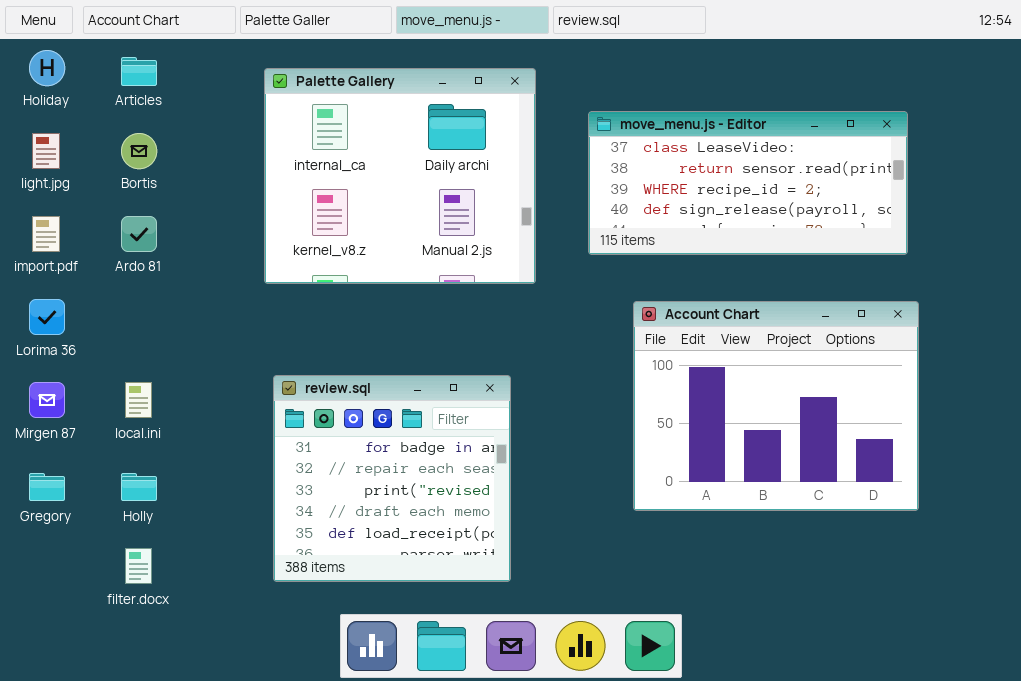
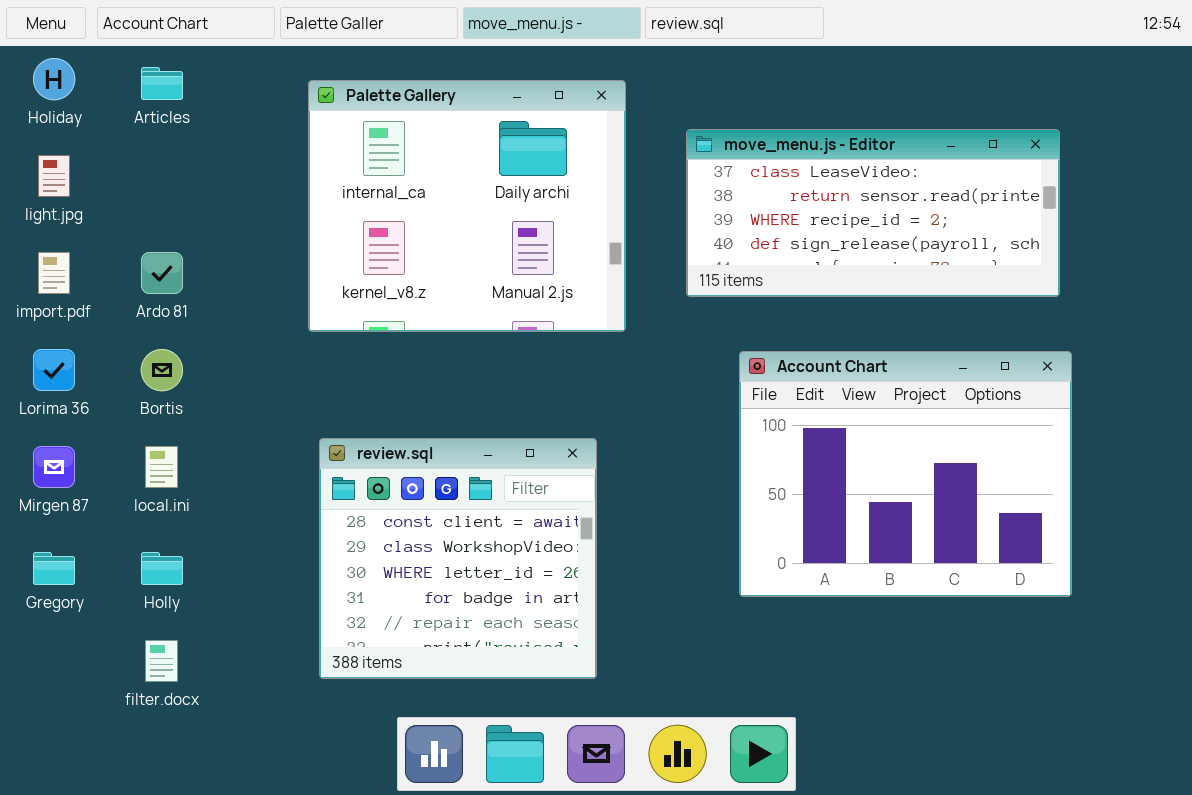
Bortis: [121,133,157,169] -> [141,349,183,391], moved
review.sql: [273,375,511,582] -> [319,438,597,679], scrolled up 3 rows

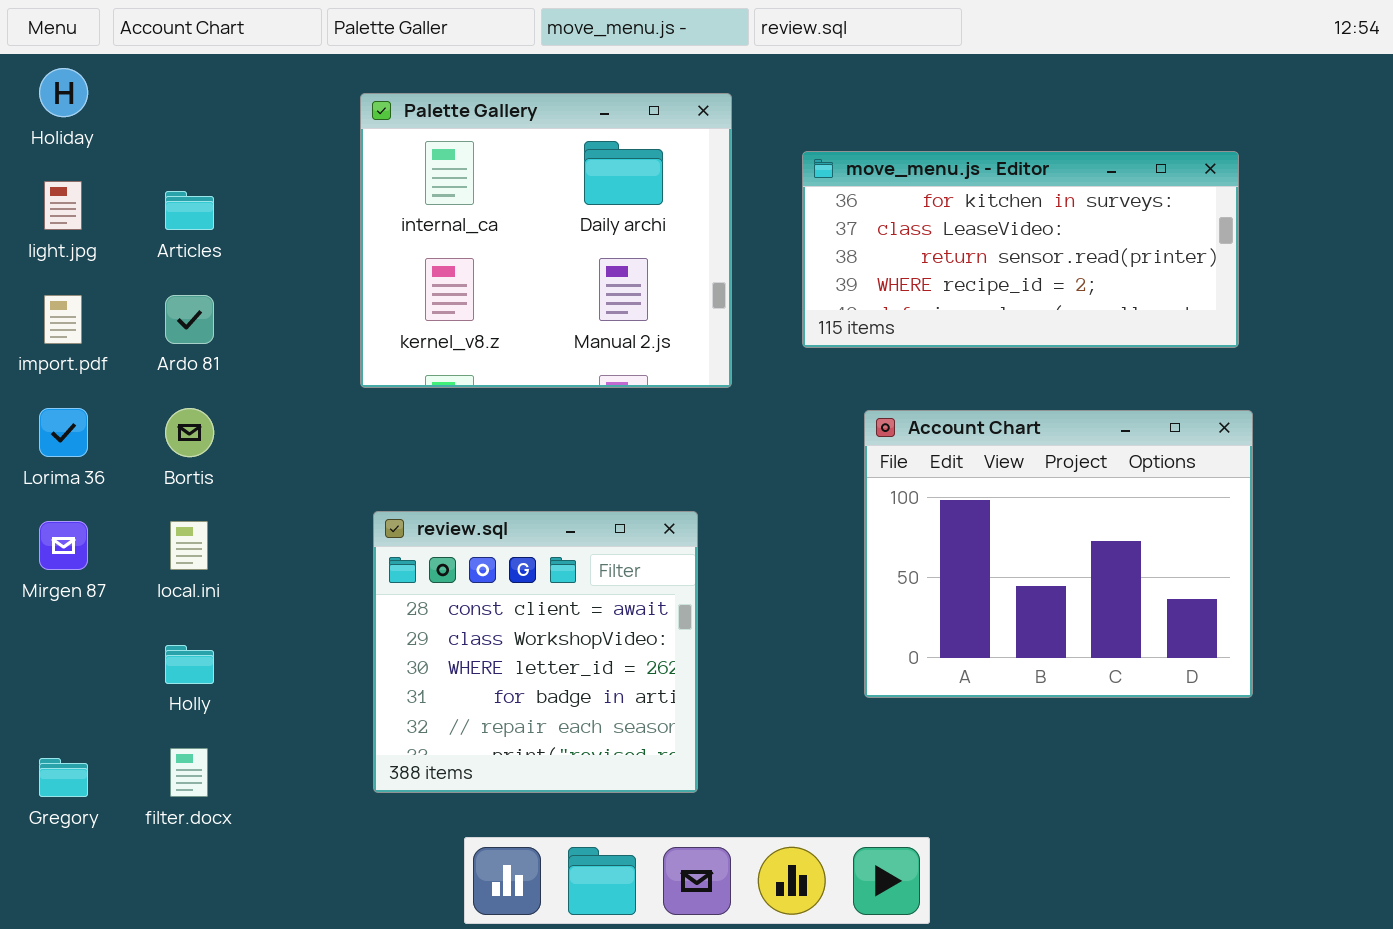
Articles: [141,67,183,100] -> [165,191,214,230], moved
move_menu.js - Editor: [686,129,1060,297] -> [802,151,1239,348], scrolled up 1 row
Gregory: [33,552,75,585] -> [39,758,88,797], moved

